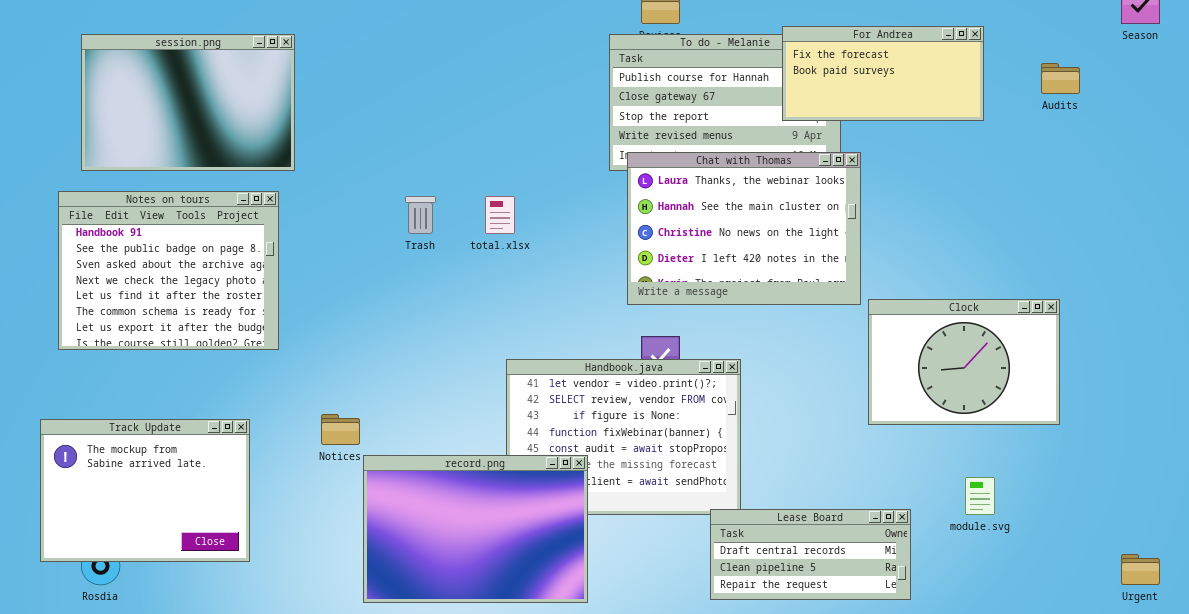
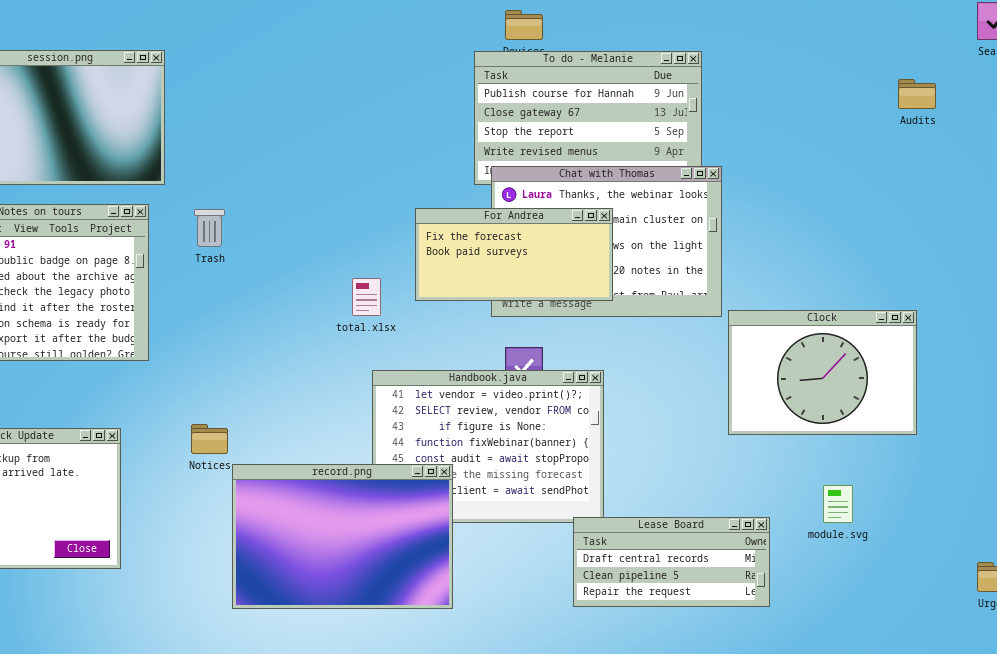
For Andrea: [782,26,984,121] -> [415,208,613,301], moved
Trash: [405,196,436,234] -> [194,209,225,247], moved
total.xlsx: [485,196,515,234] -> [352,278,381,316], moved

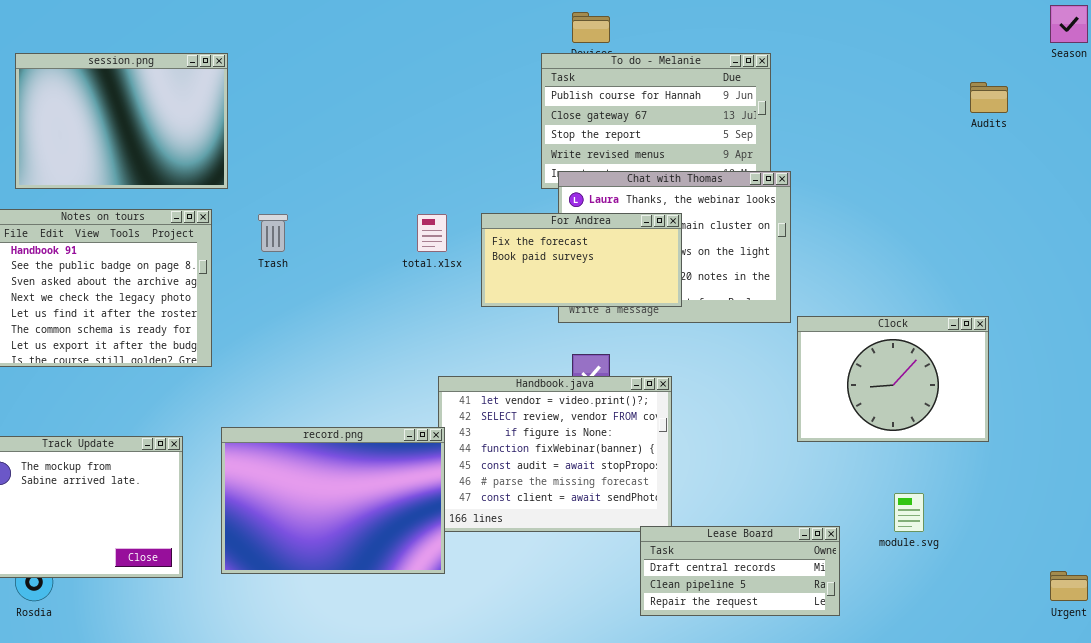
total.xlsx: [352,278,381,316] -> [417,214,447,252], moved
record.png: [232,464,453,609] -> [221,427,445,574], moved

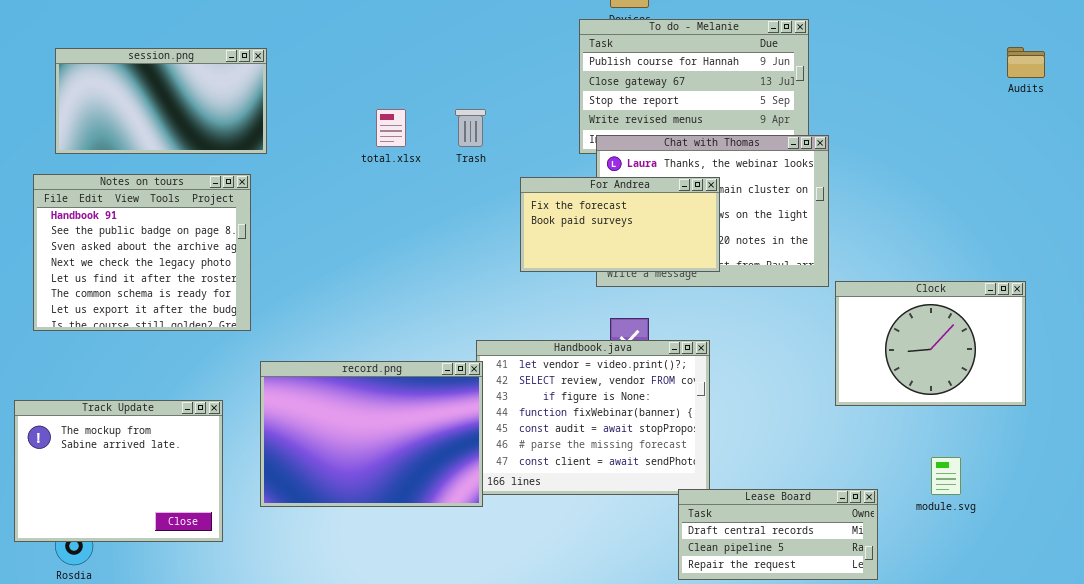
session.png: [15,53,228,189] -> [55,48,267,154], resized
Trash: [258,214,288,252] -> [455,109,486,147], moved
total.xlsx: [417,214,447,252] -> [376,109,406,147], moved
record.png: [221,427,445,574] -> [260,361,483,507], moved

